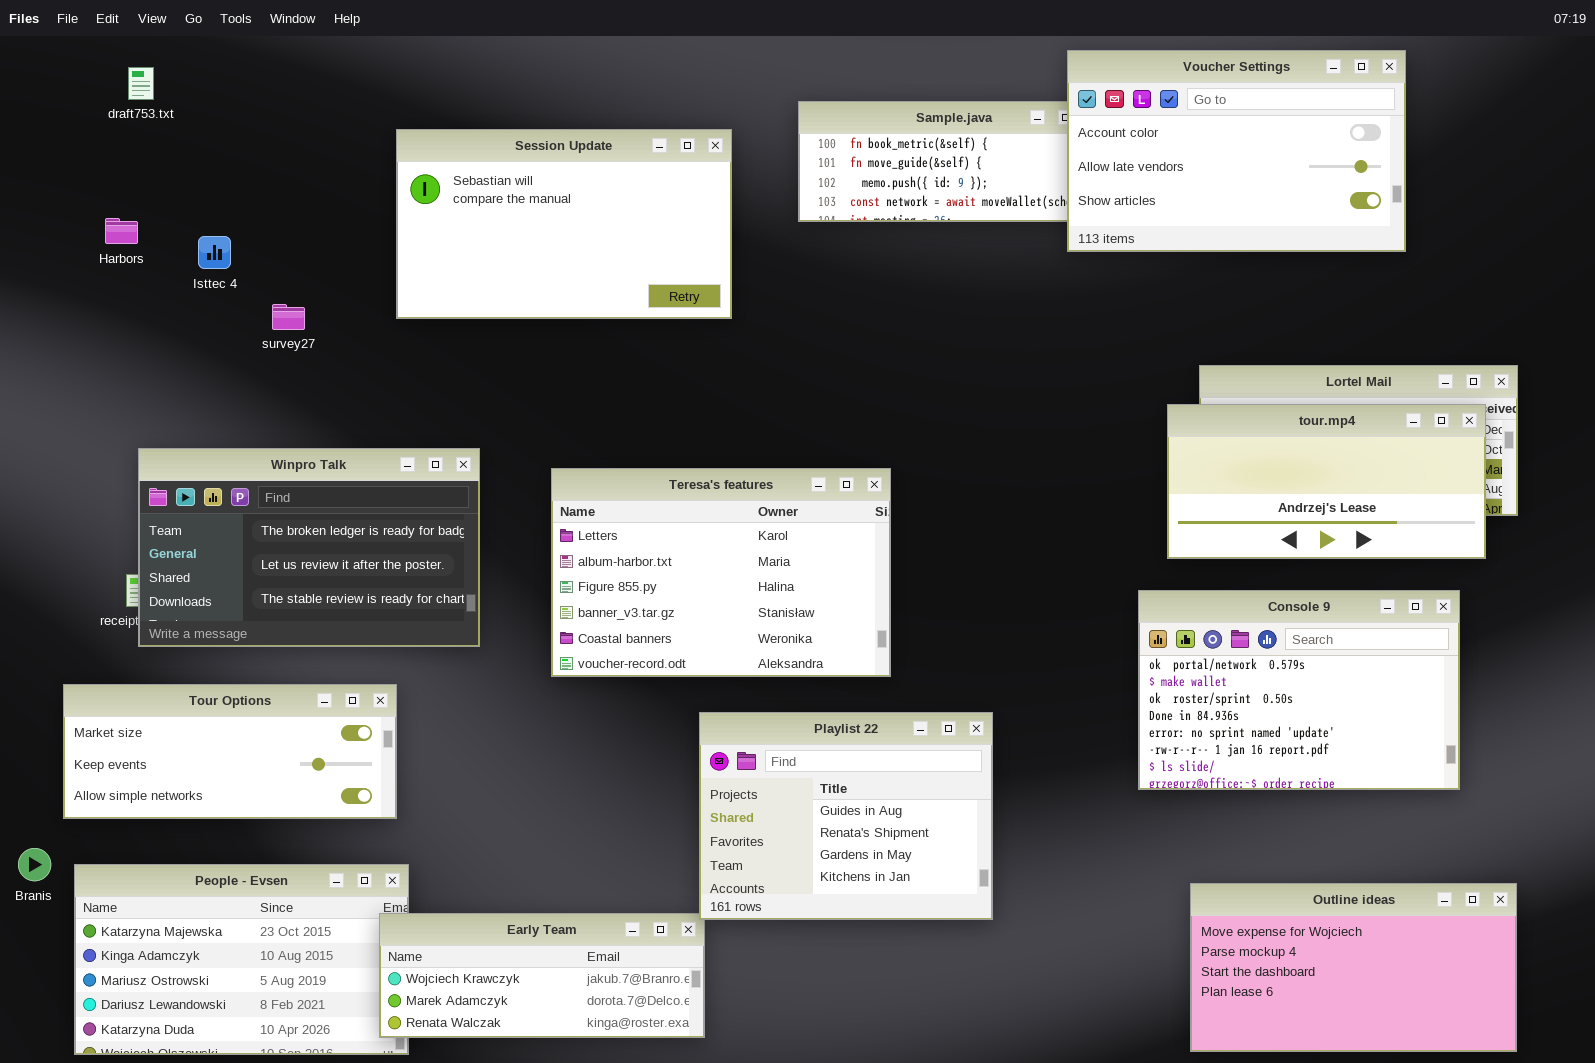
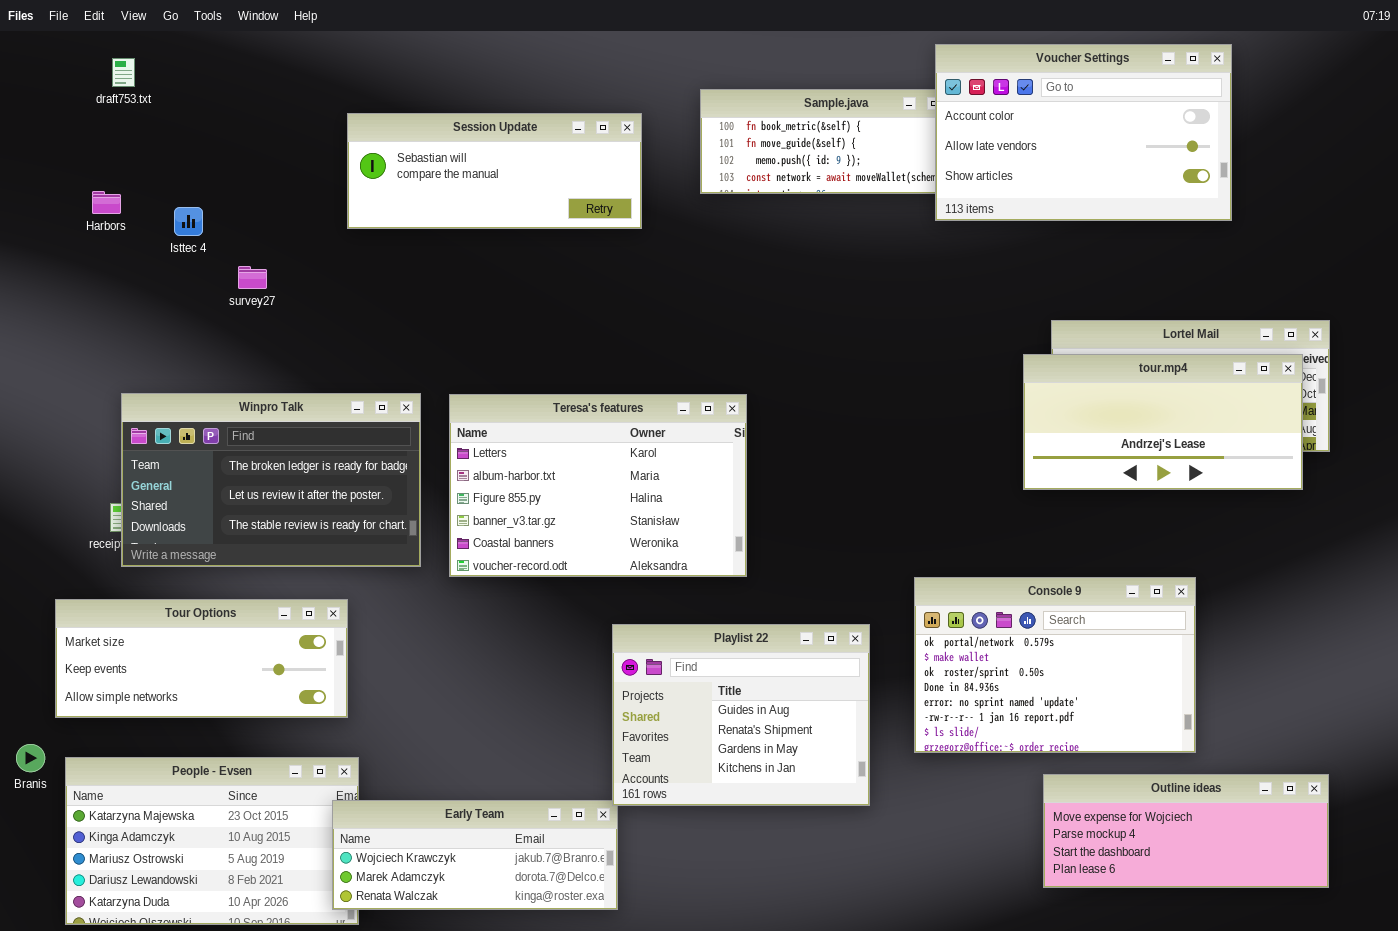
Session Update: [396,129,732,319] -> [347,113,642,229], resized
Teresa's features: [551,468,891,677] -> [449,394,747,577], moved
Console 9: [1138,590,1460,790] -> [914,577,1196,753], moved
Outline ideas: [1190,883,1517,1052] -> [1043,774,1329,888], resized

